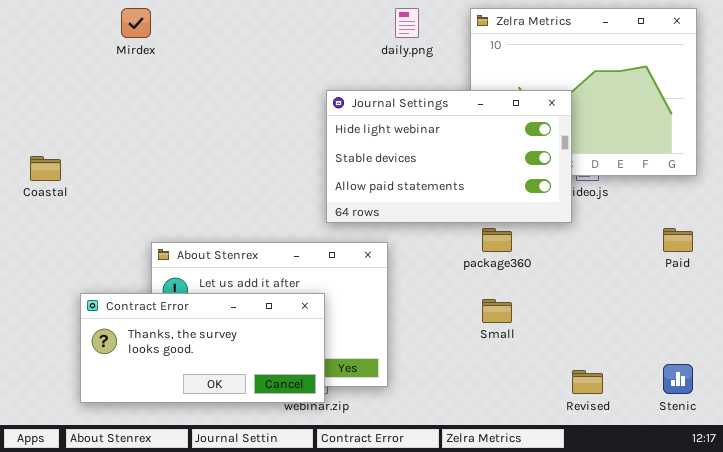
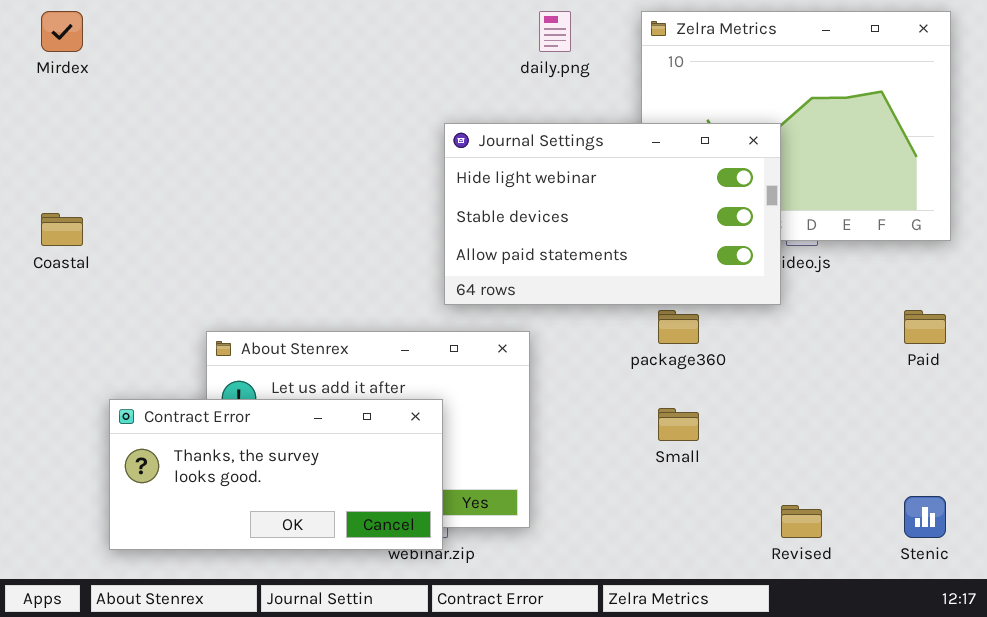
Mirdex: [121,8,151,38] -> [41,11,83,52], moved

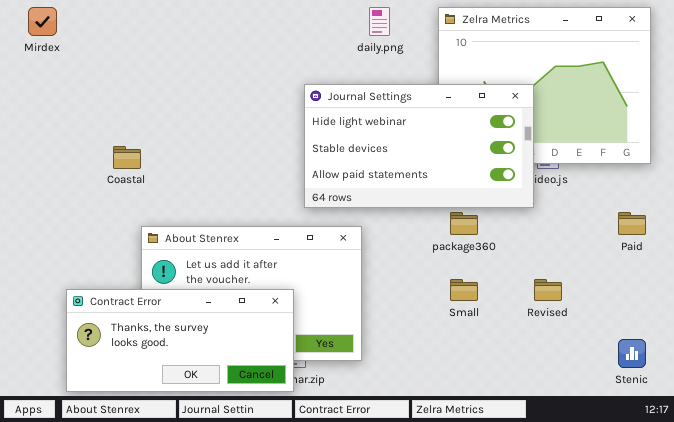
Coastal: [41,213,83,246] -> [113,146,141,169], moved
Contract Error: [109,399,443,550] -> [66,289,294,392], moved
Revised: [781,505,822,538] -> [534,279,562,301], moved

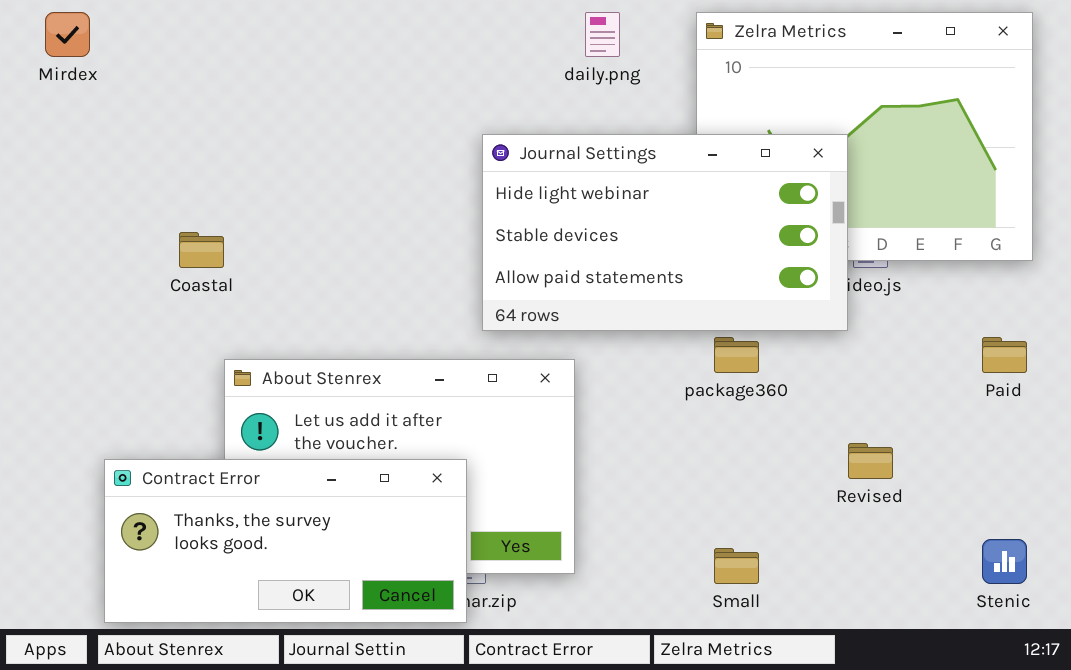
Small: [450,279,478,301] -> [714,548,759,584], moved

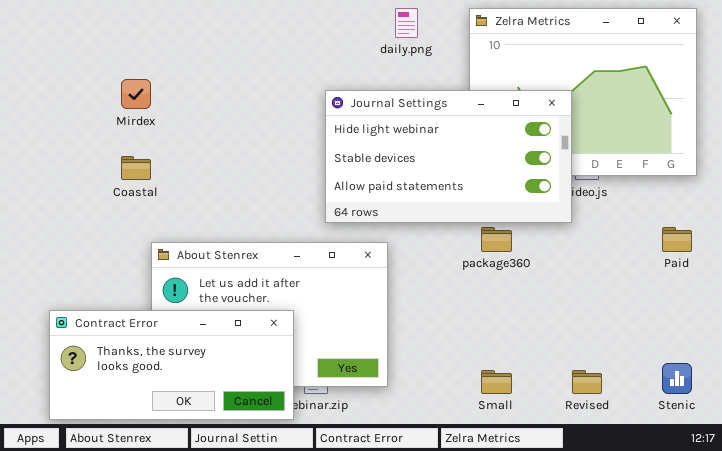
Mirdex: [45,12,90,57] -> [121,79,151,109], moved
Revised: [848,443,893,479] -> [572,370,602,394], moved
Contract Error: [104,459,467,623] -> [49,310,294,420], moved

